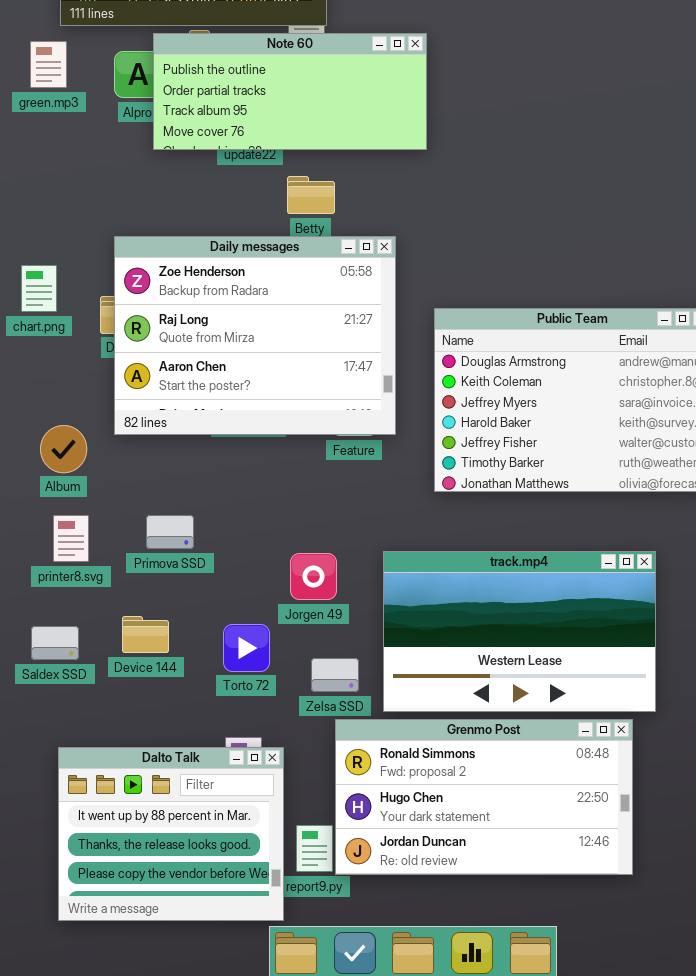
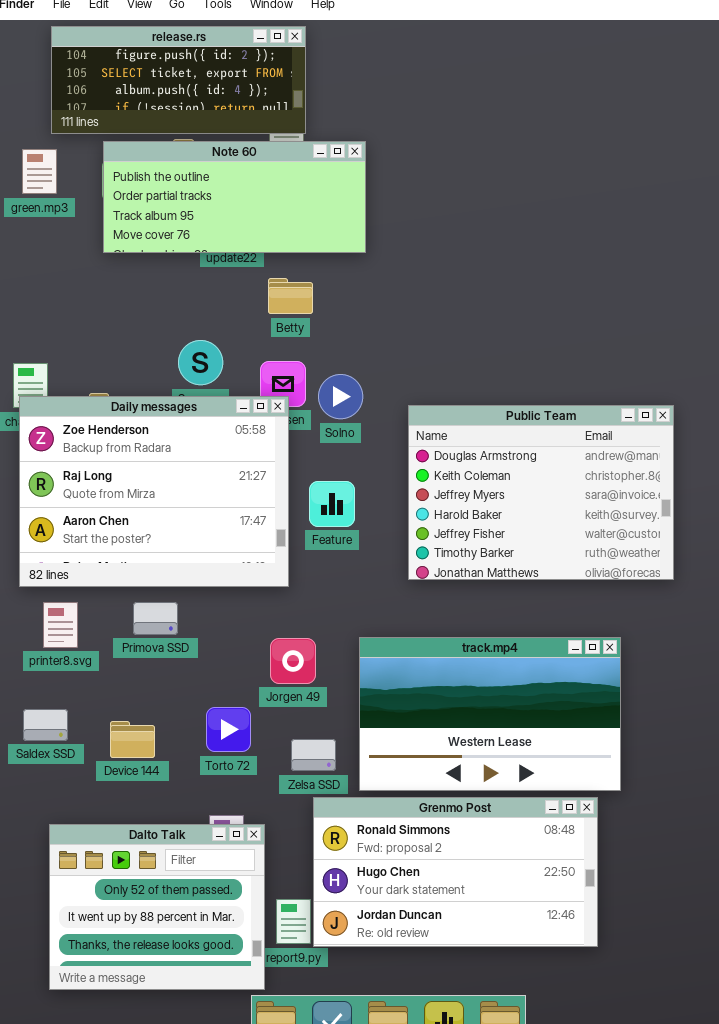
Note 60: [153,33,427,150] -> [103,141,366,253], moved
Daily messages: [114,236,396,435] -> [19,396,289,587], moved
Device 144: [122,616,169,653] -> [110,721,155,758], moved
Dalto Talk: [58,747,284,921] -> [49,824,265,990], scrolled up 1 row

